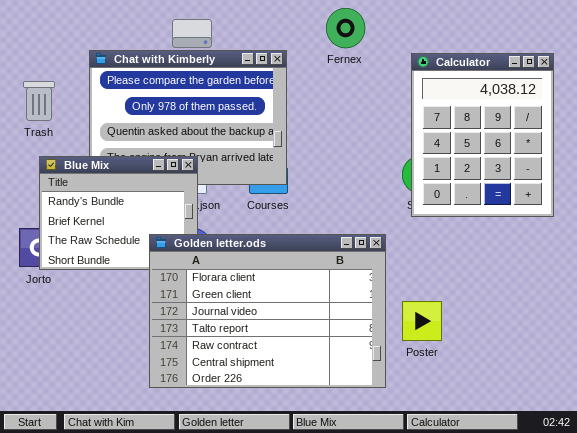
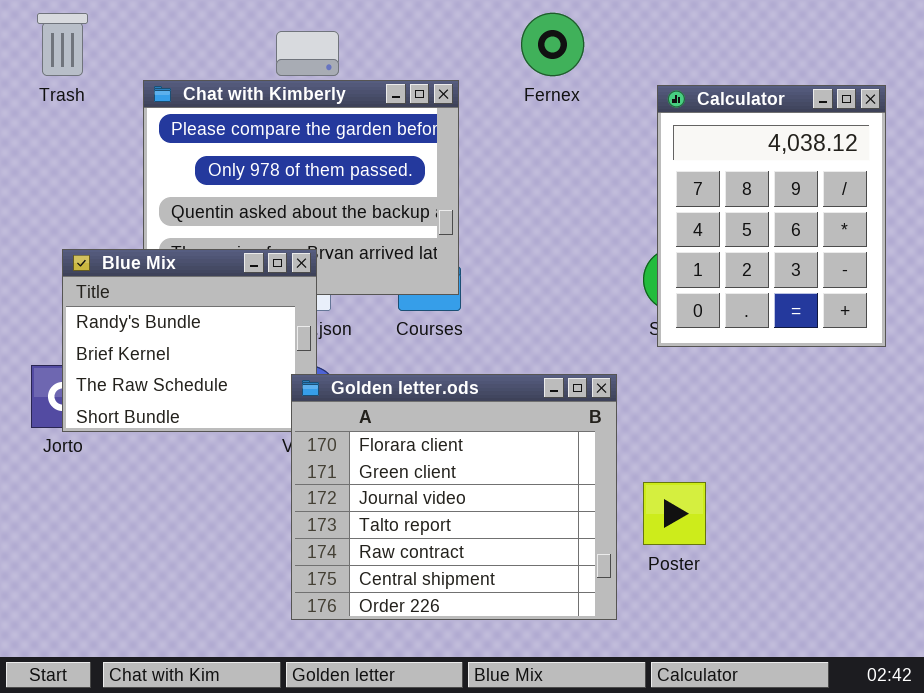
Trash: [23,81,55,121] -> [37,13,88,76], moved
Golden letter.ods: [149,234,386,388] -> [291,374,617,620], resized

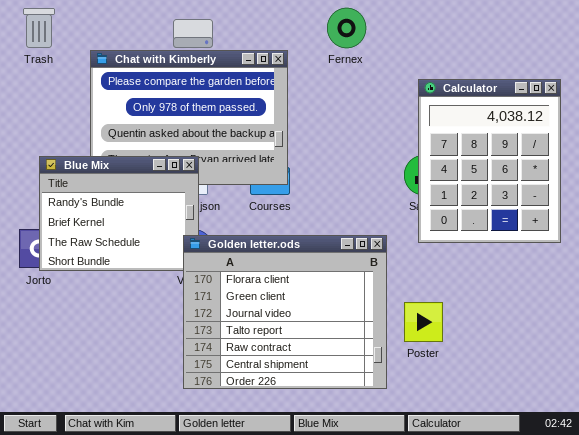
Calculator: [657,85,886,347] -> [418,79,561,243], moved

